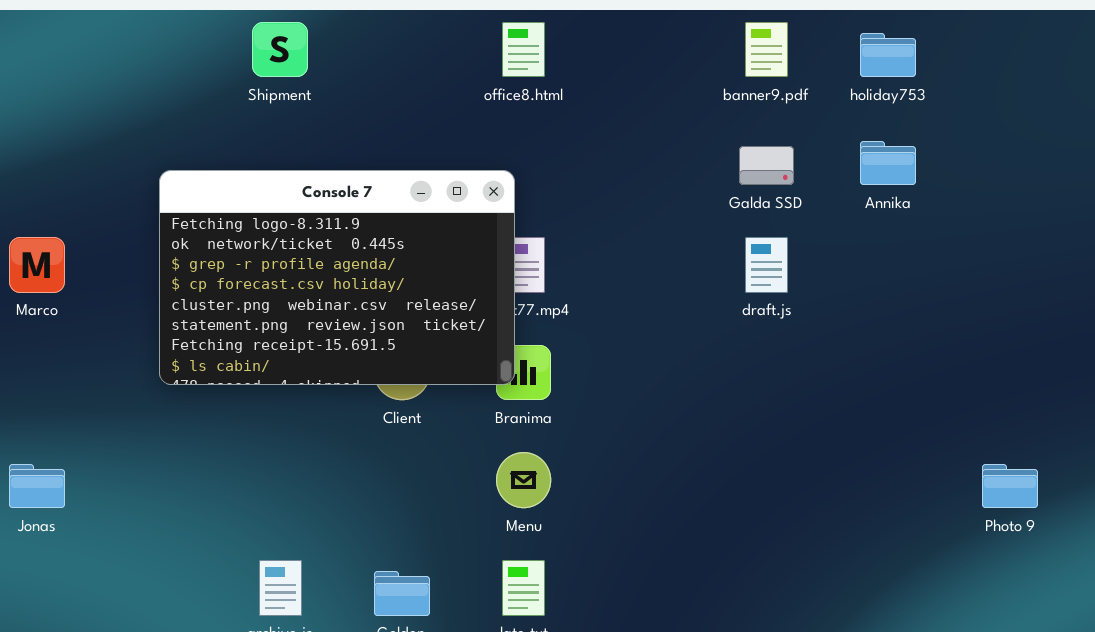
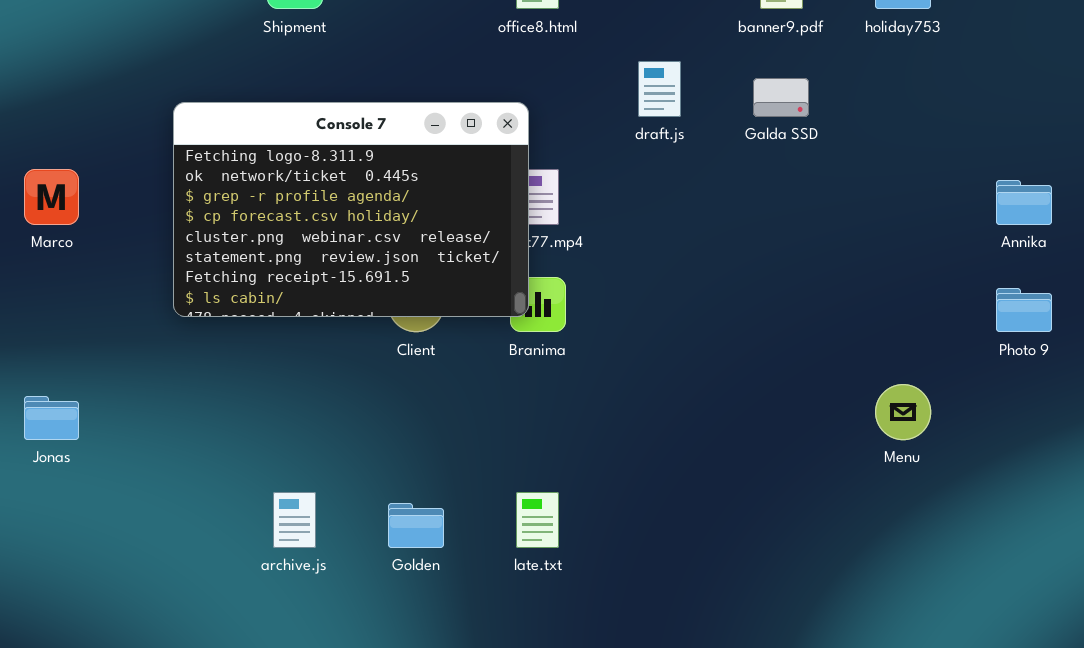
Annika: [860,141,916,185] -> [996,180,1052,225], moved
draft.js: [745,237,788,293] -> [638,61,681,117], moved
Menu: [496,452,551,508] -> [875,384,931,440], moved
Photo 9: [982,464,1038,508] -> [996,288,1052,332], moved

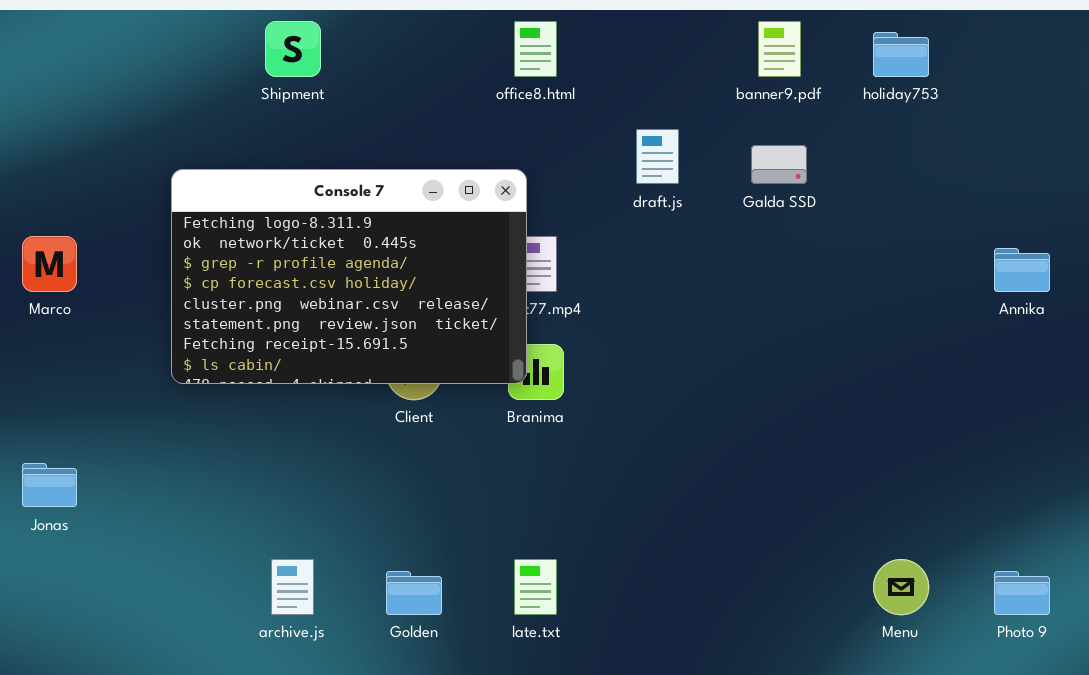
Photo 9: [996,288,1052,332] -> [994,571,1050,615], moved
Menu: [875,384,931,440] -> [873,559,929,615], moved

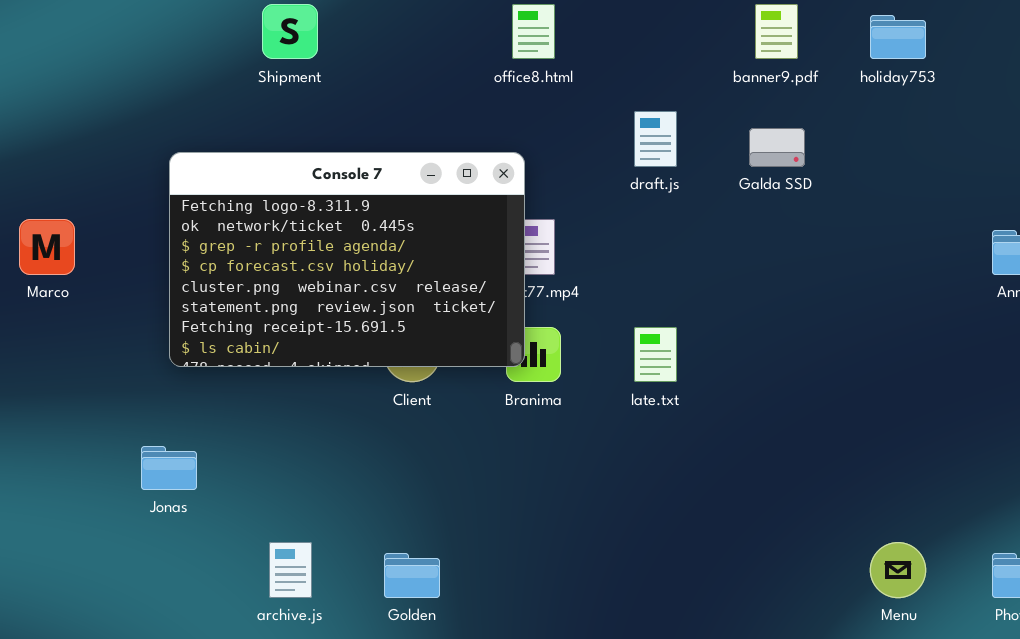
Jonas: [22,463,77,507] -> [141,446,197,490], moved
late.txt: [514,559,557,615] -> [634,327,677,382], moved

